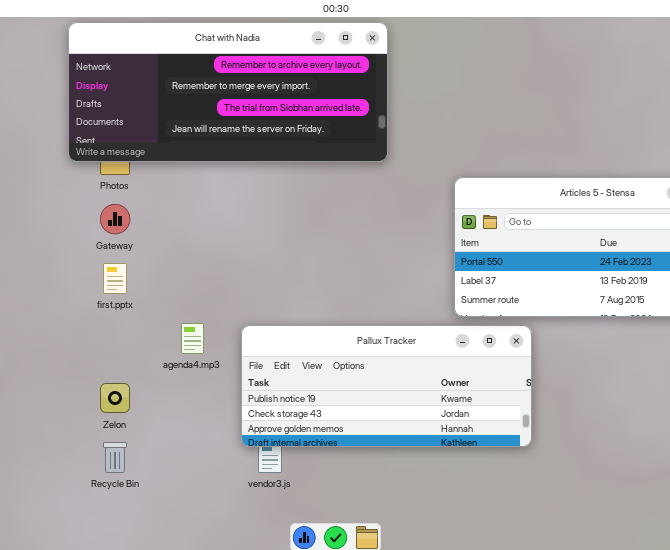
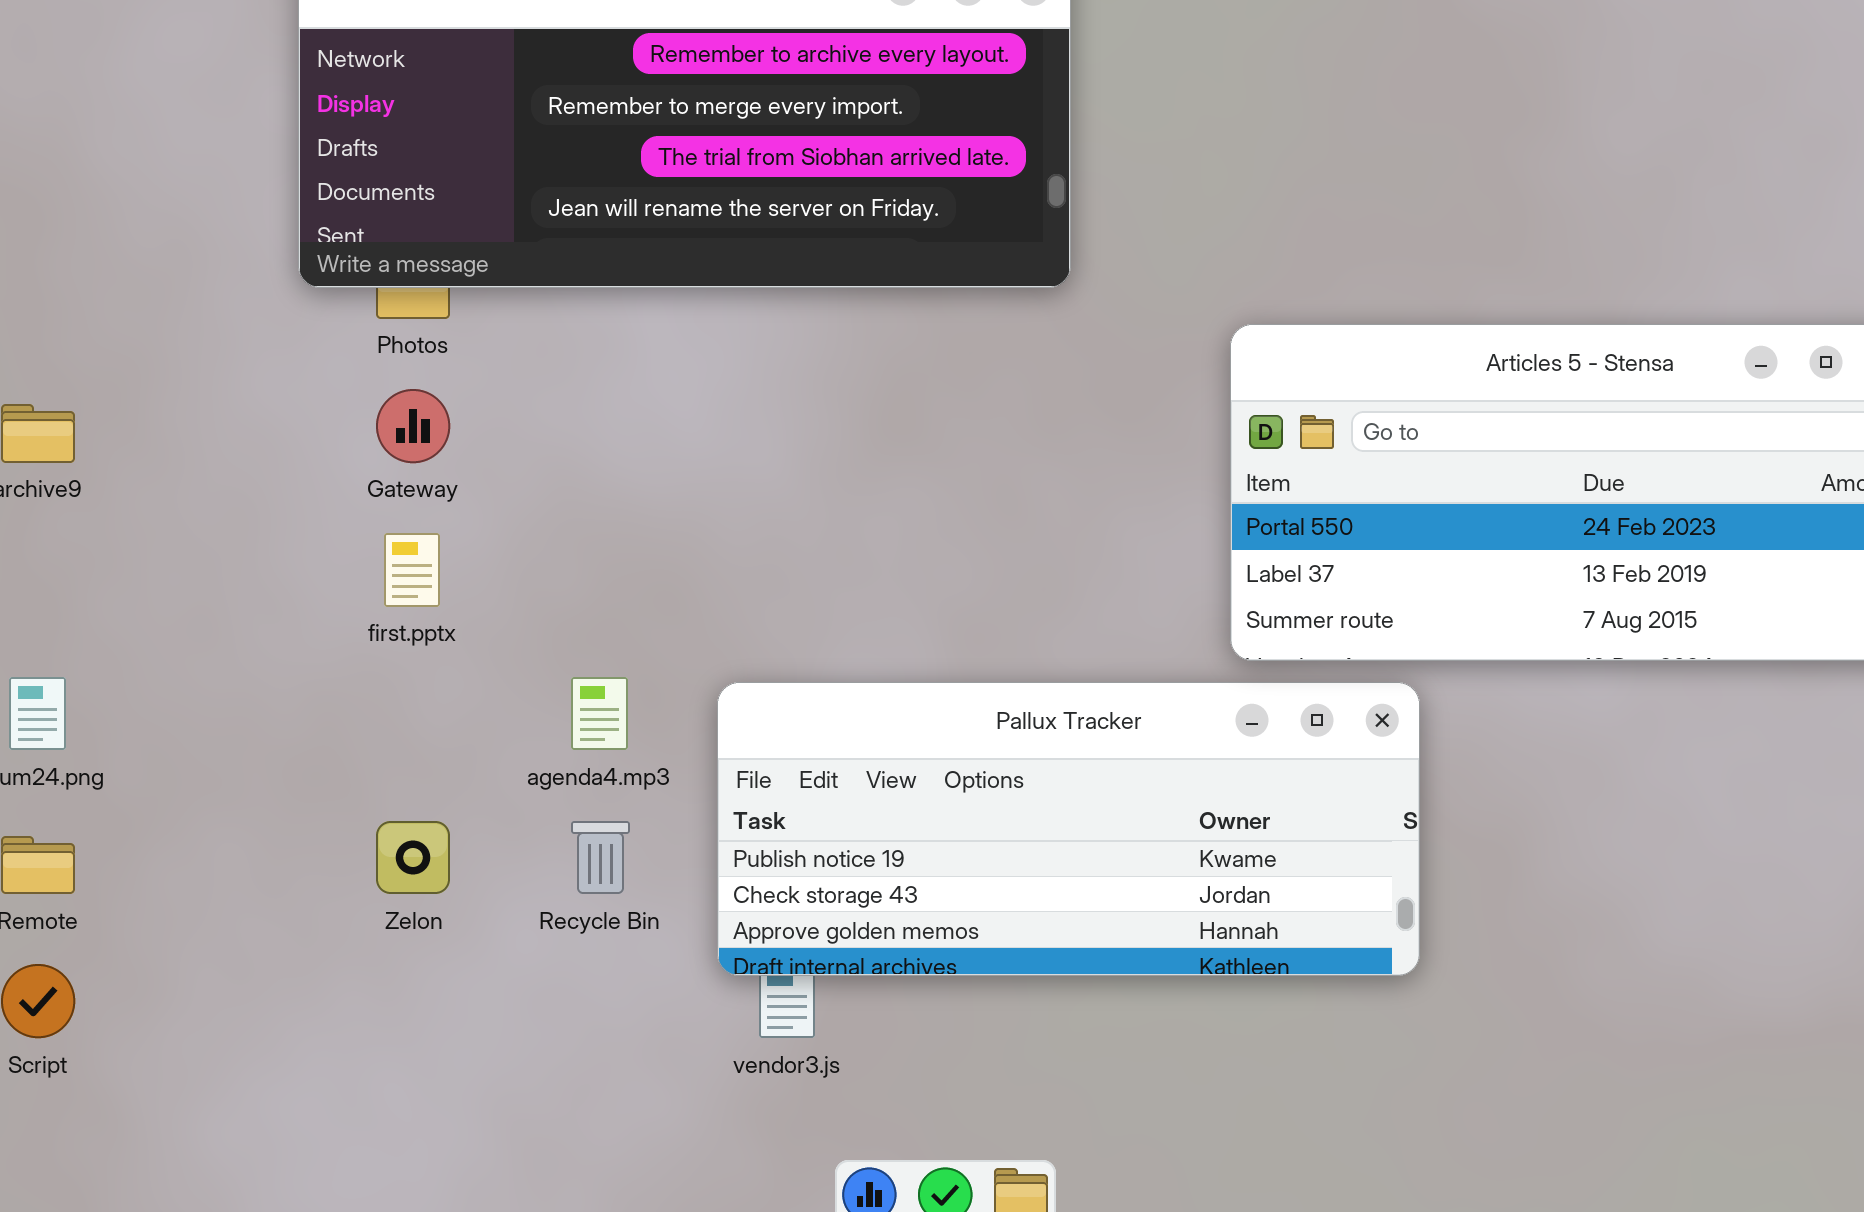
Recycle Bin: [103,442,127,473] -> [571,821,630,894], moved

